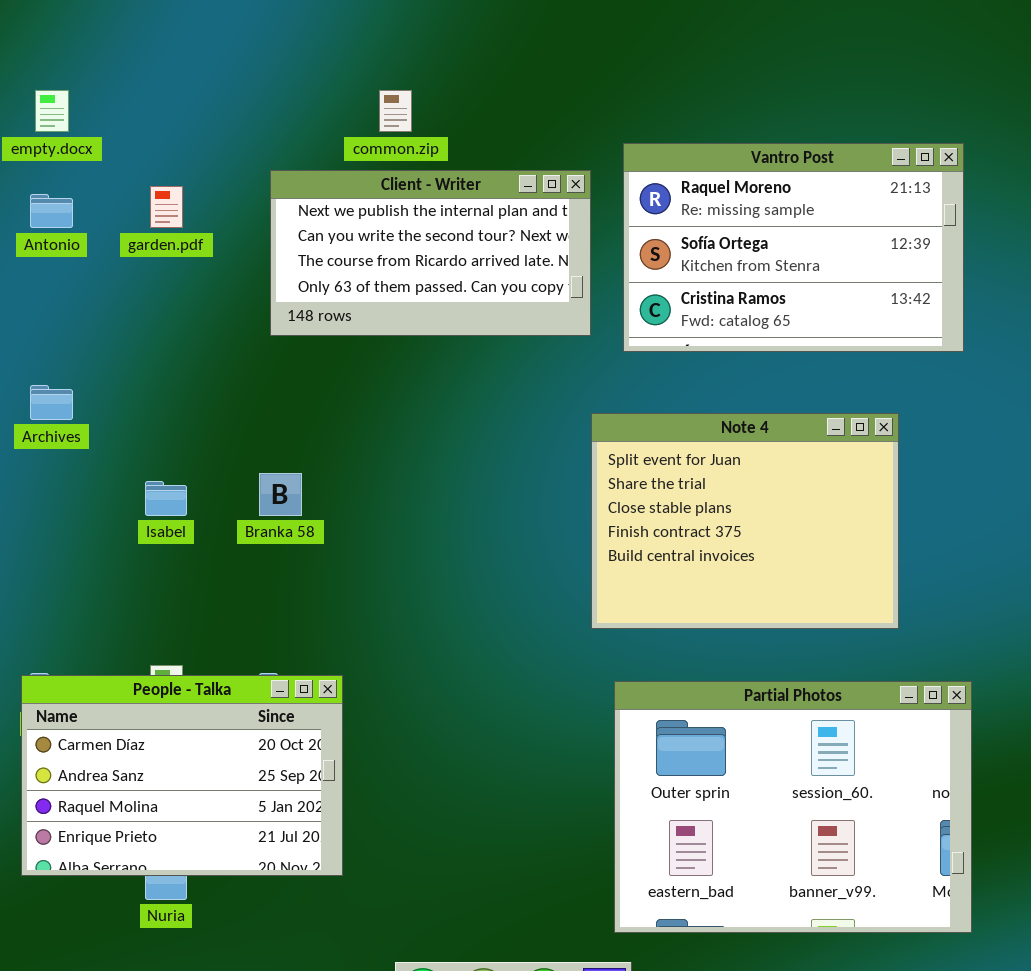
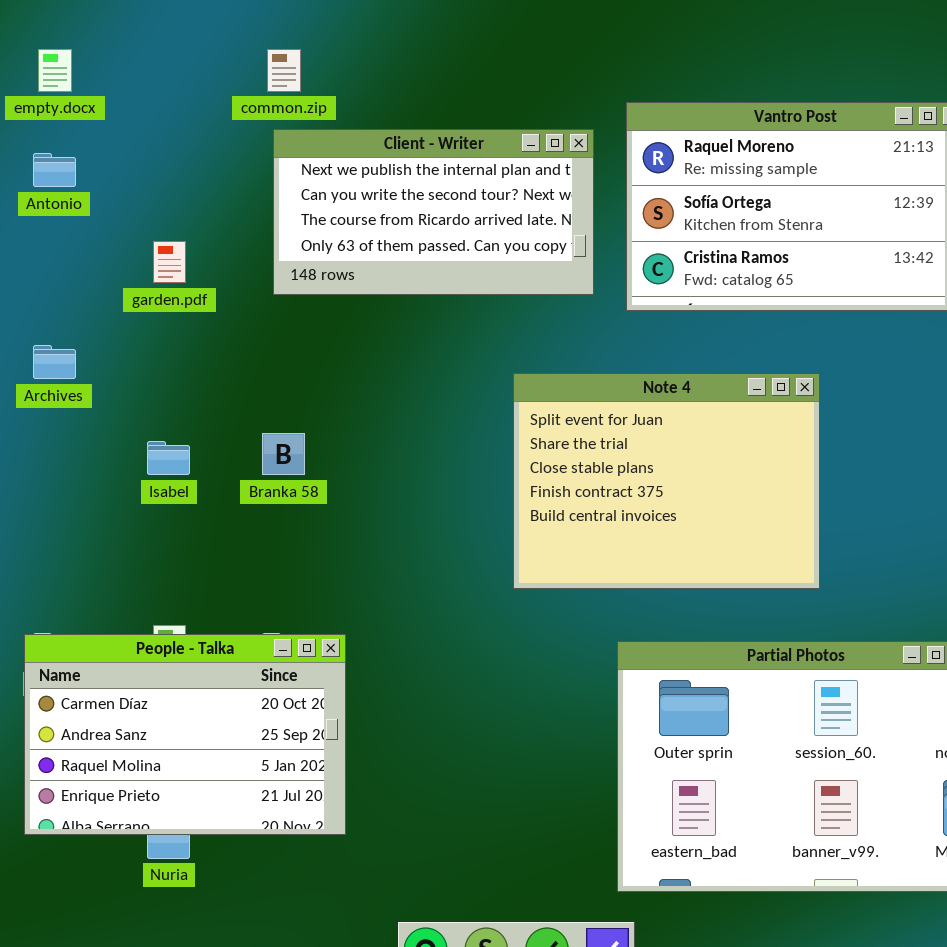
common.zip: [379,90,412,132] -> [267,49,301,92], moved
garden.pdf: [150,186,183,228] -> [153,241,186,283], moved
Note 4: [591,413,899,629] -> [513,373,820,589], moved

